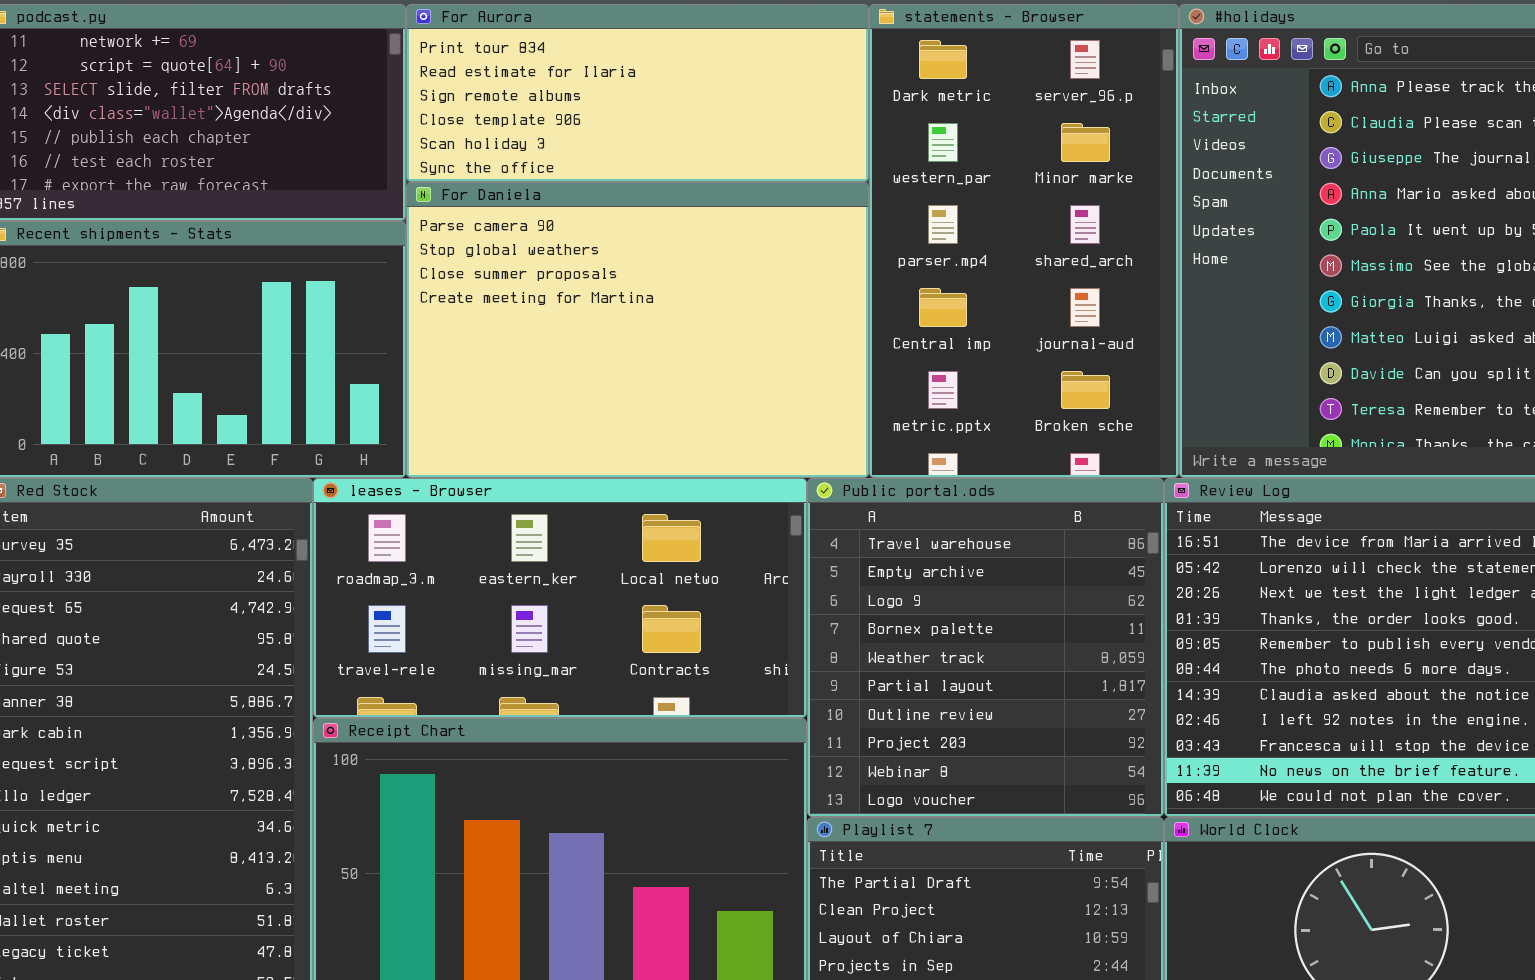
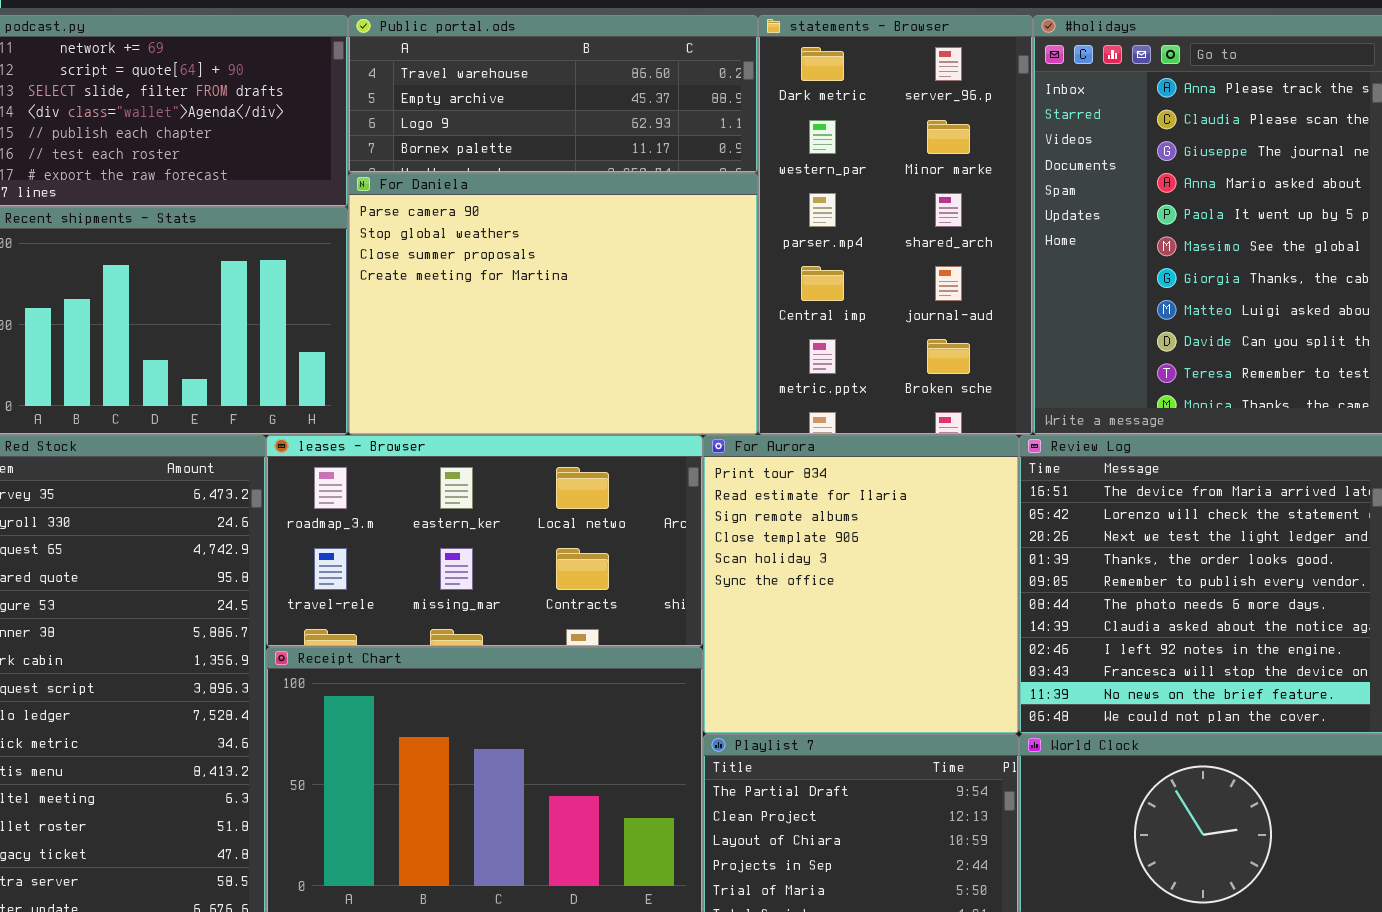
For Aurora: [406,4,869,182] -> [703,435,1019,734], moved, resized
Public portal.ods: [807,478,1164,817] -> [348,15,758,173], moved, resized

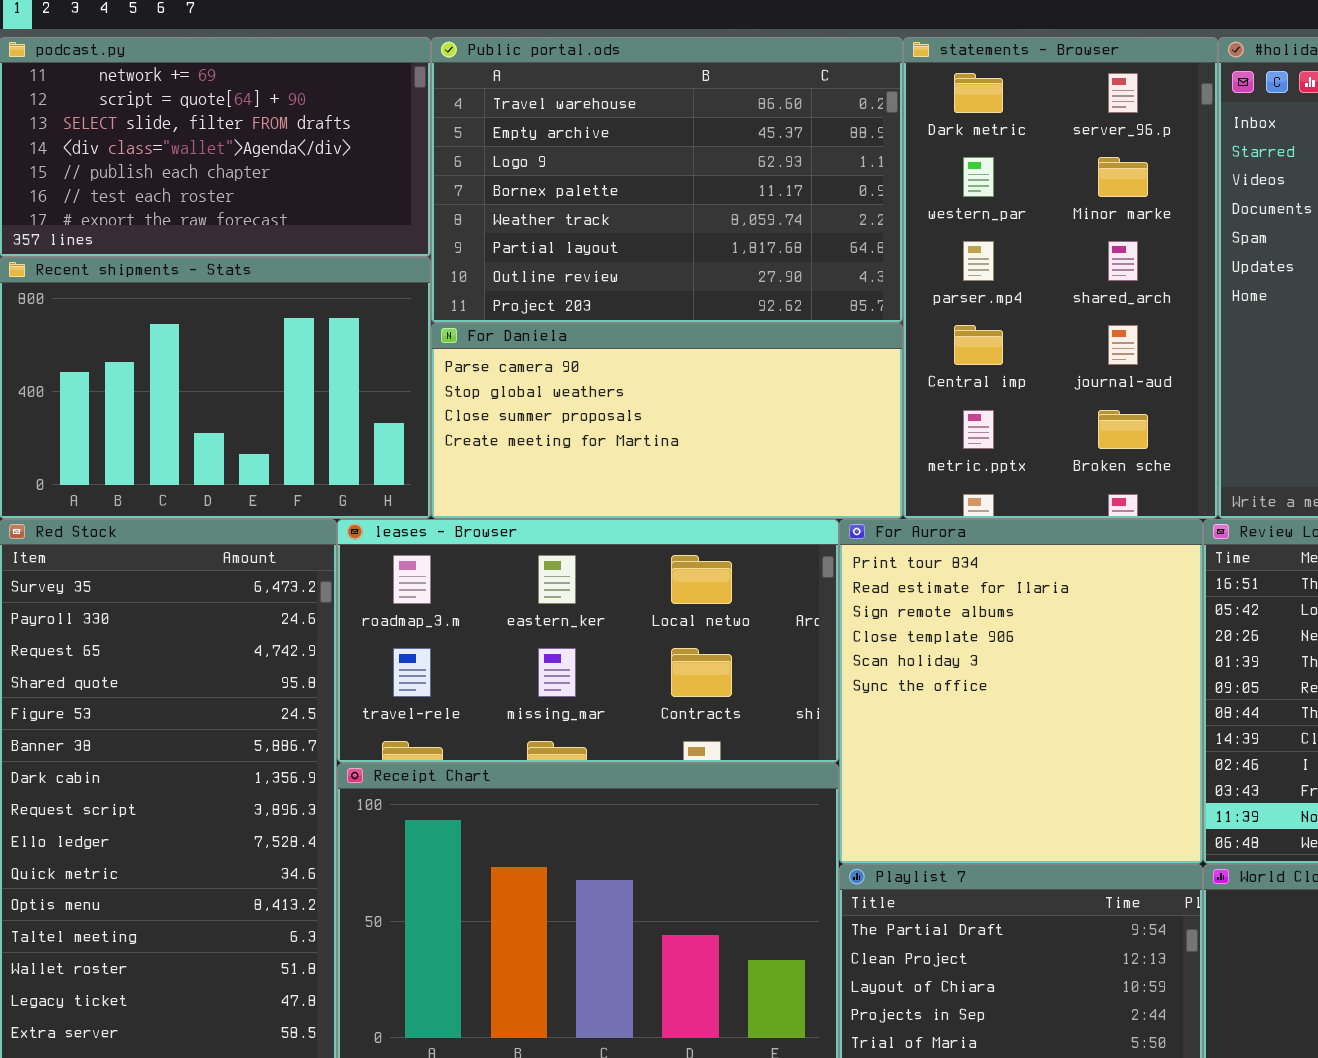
Public portal.ods: [348,15,758,173] -> [431,37,903,323], resized
For Daniela: [348,173,758,435] -> [431,323,903,519], resized

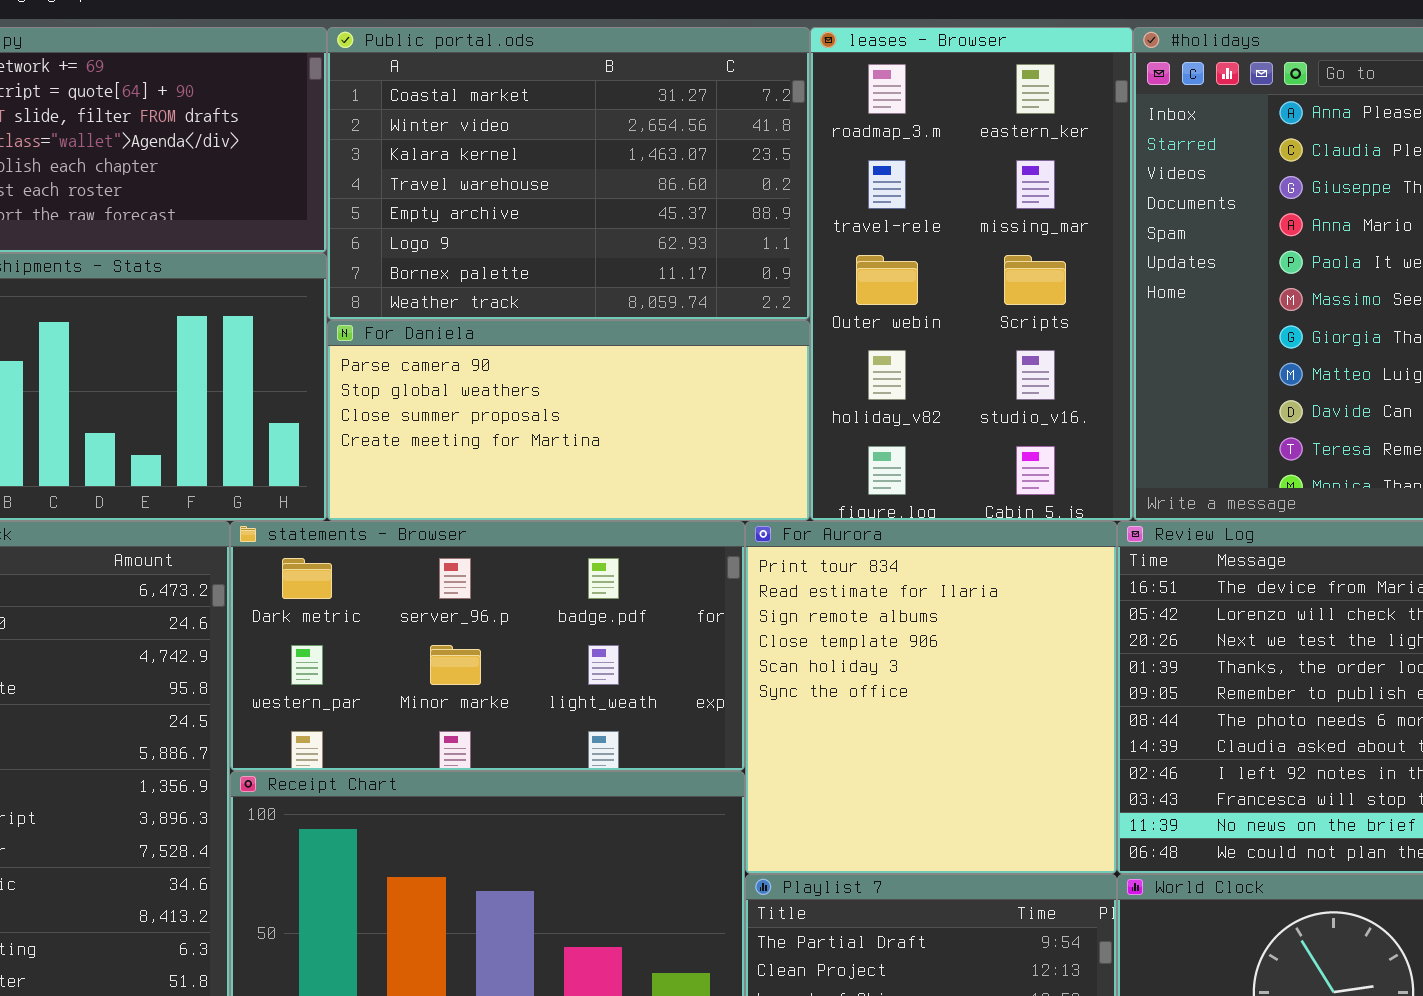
Public portal.ods: [431,37,903,323] -> [327,27,810,320], scrolled up 3 rows
statements - Browser: [903,37,1218,519] -> [230,521,745,771], moved, resized
leases - Browser: [337,519,839,763] -> [810,27,1133,521], moved, resized

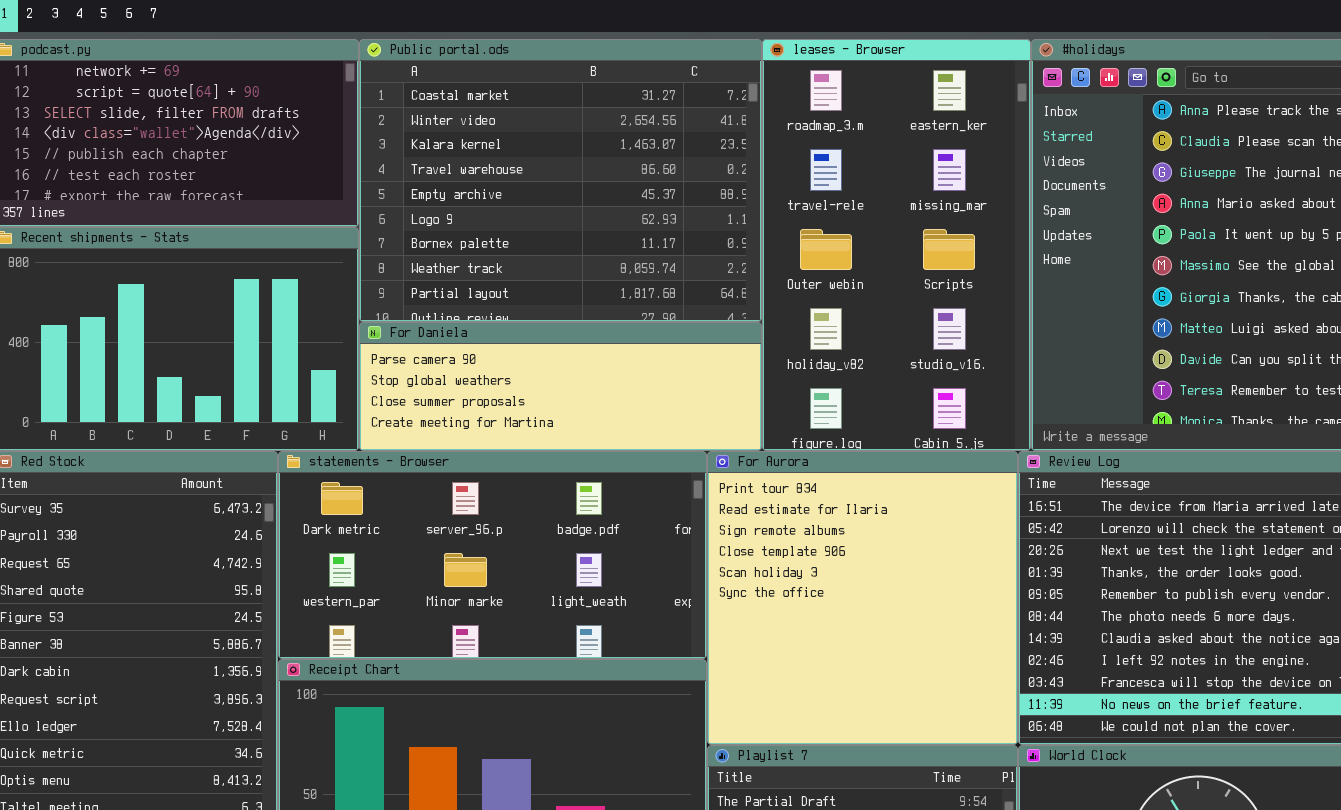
Public portal.ods: [327,27,810,320] -> [359,39,762,322], resized
For Daniela: [327,320,810,521] -> [359,322,762,451], resized

